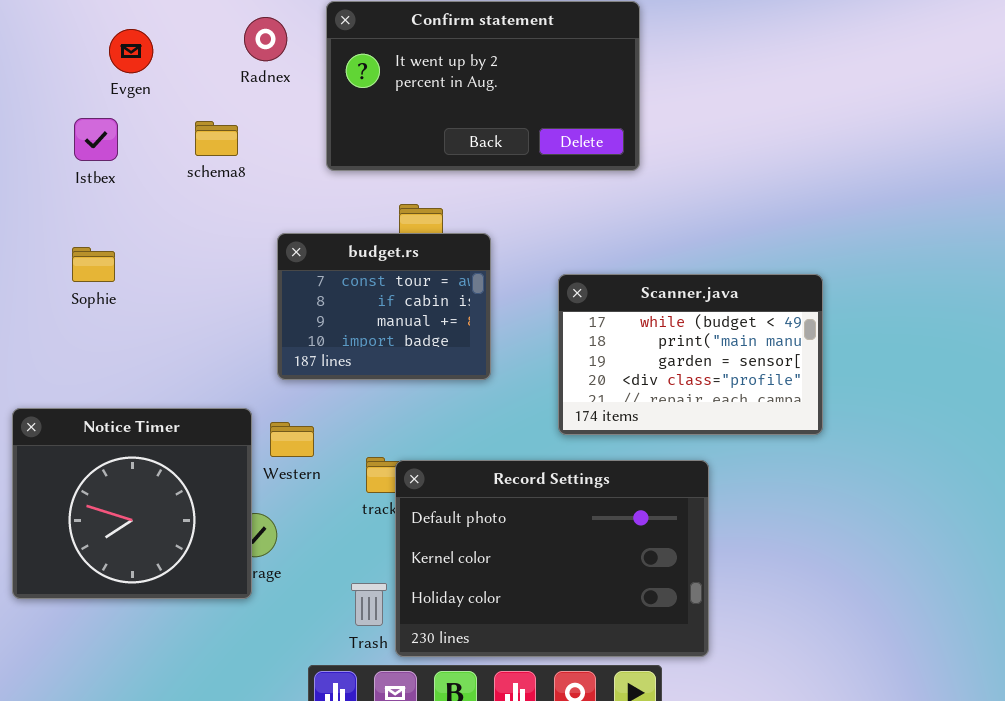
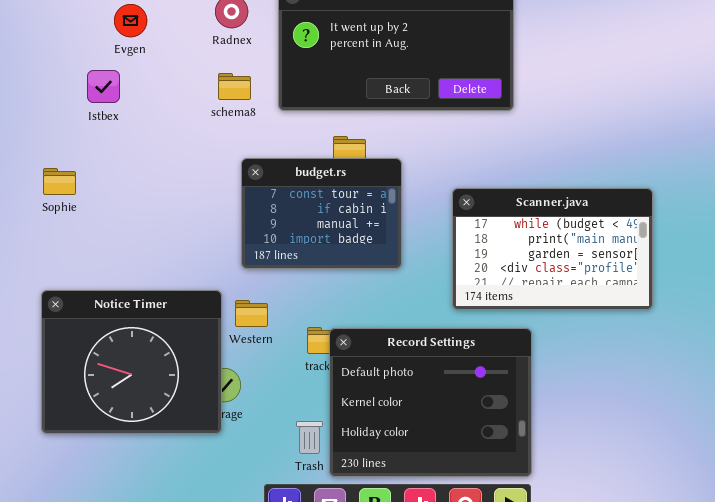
schema8: [195,121,238,156] -> [218,73,251,100], moved
Sophie: [72,247,115,282] -> [43,168,76,195], moved
Record Settings: [395,460,709,657] -> [329,328,532,477], resized

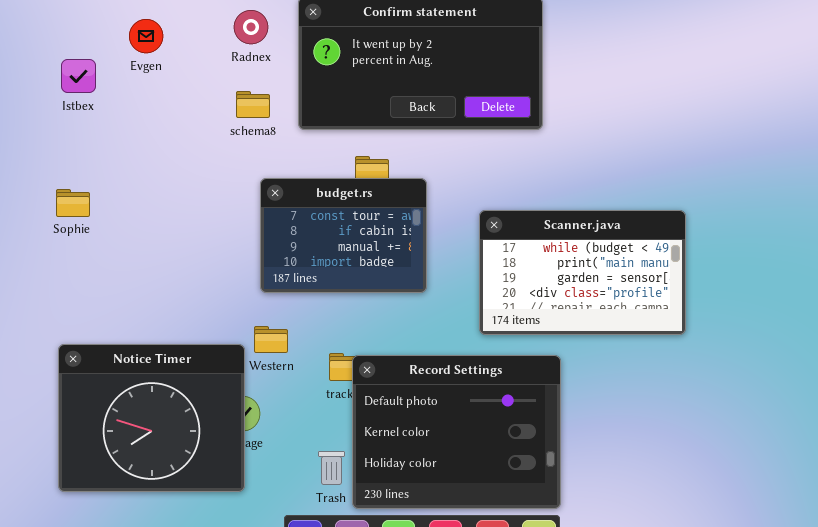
Istbex: [87,70,120,103] -> [61,59,96,93], moved
Notice Timer: [41,290,222,434] -> [58,344,245,492], moved

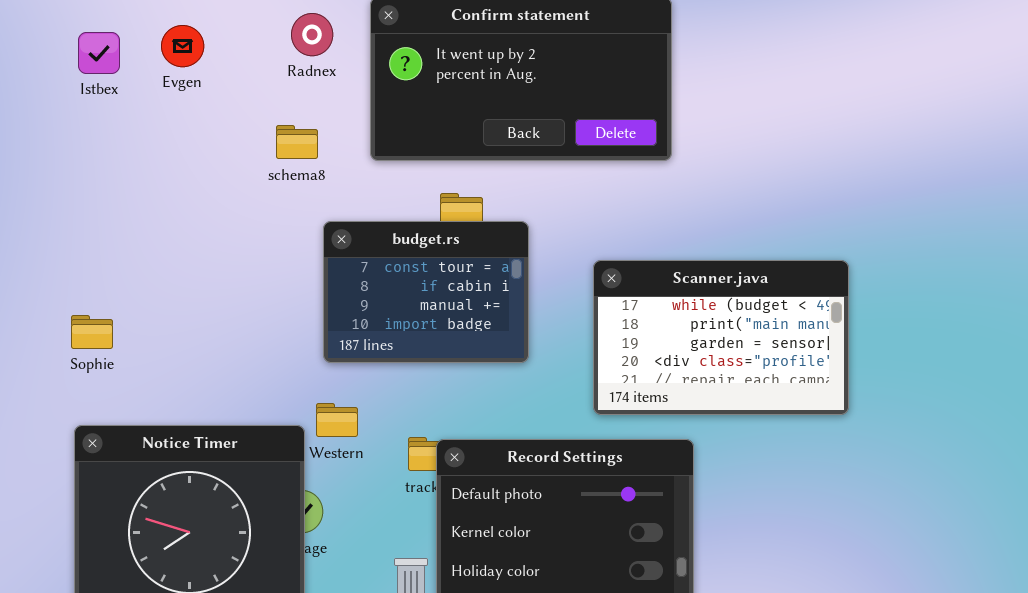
Istbex: [61,59,96,93] -> [78,32,120,74], moved
schema8: [236,91,270,118] -> [276,125,318,159], moved
Sophie: [56,189,90,217] -> [71,315,113,349], moved

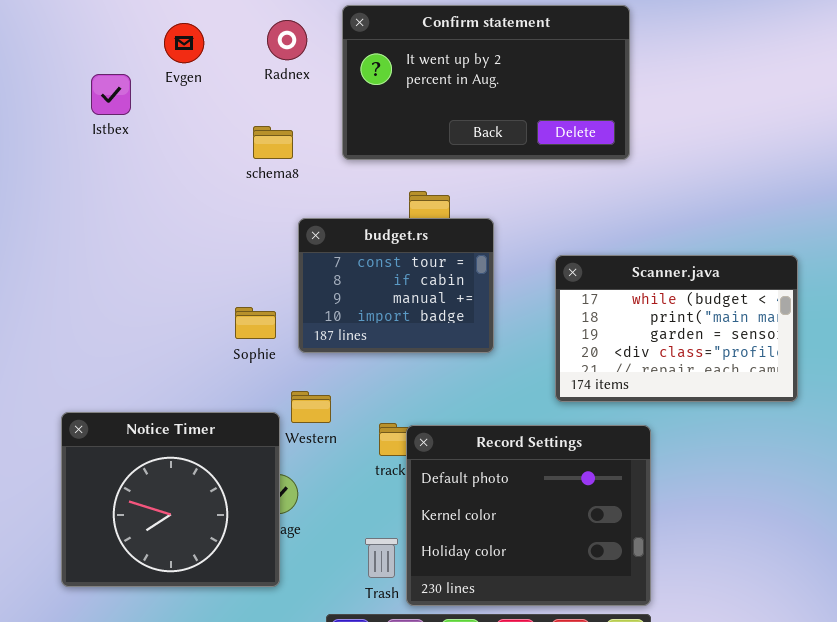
Evgen: [161,25,204,67] -> [164,23,204,63], moved
Istbex: [78,32,120,74] -> [91,74,131,115], moved
Sophie: [71,315,113,349] -> [235,307,276,339], moved

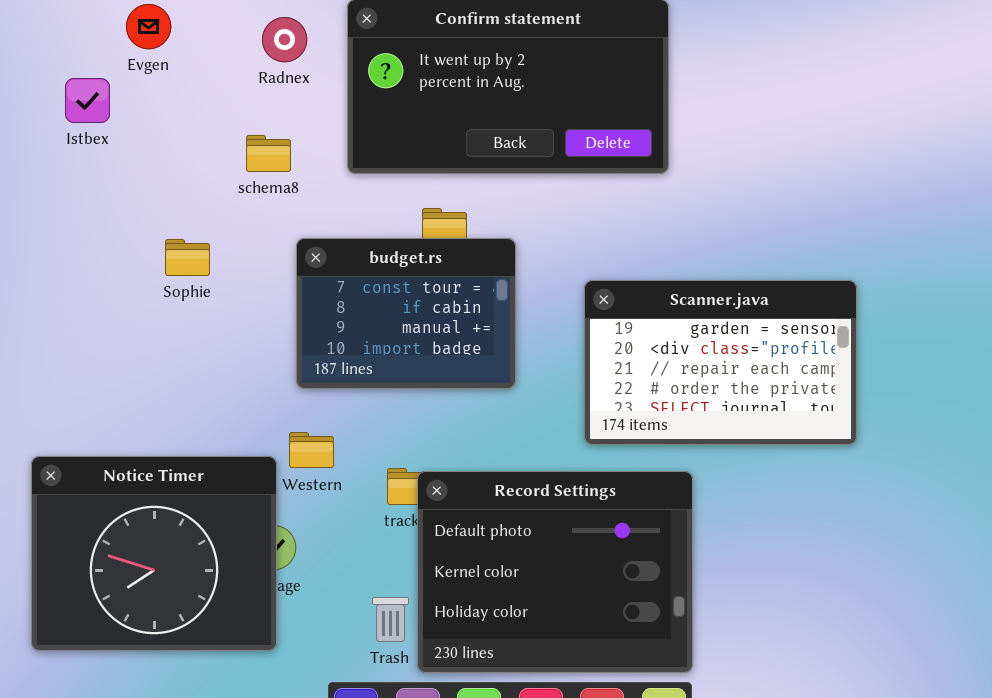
Evgen: [164,23,204,63] -> [126,4,171,49], moved
Scanner.java: [555,255,798,402] -> [584,280,857,445], scrolled down 2 rows
Sophie: [235,307,276,339] -> [165,239,210,276], moved

